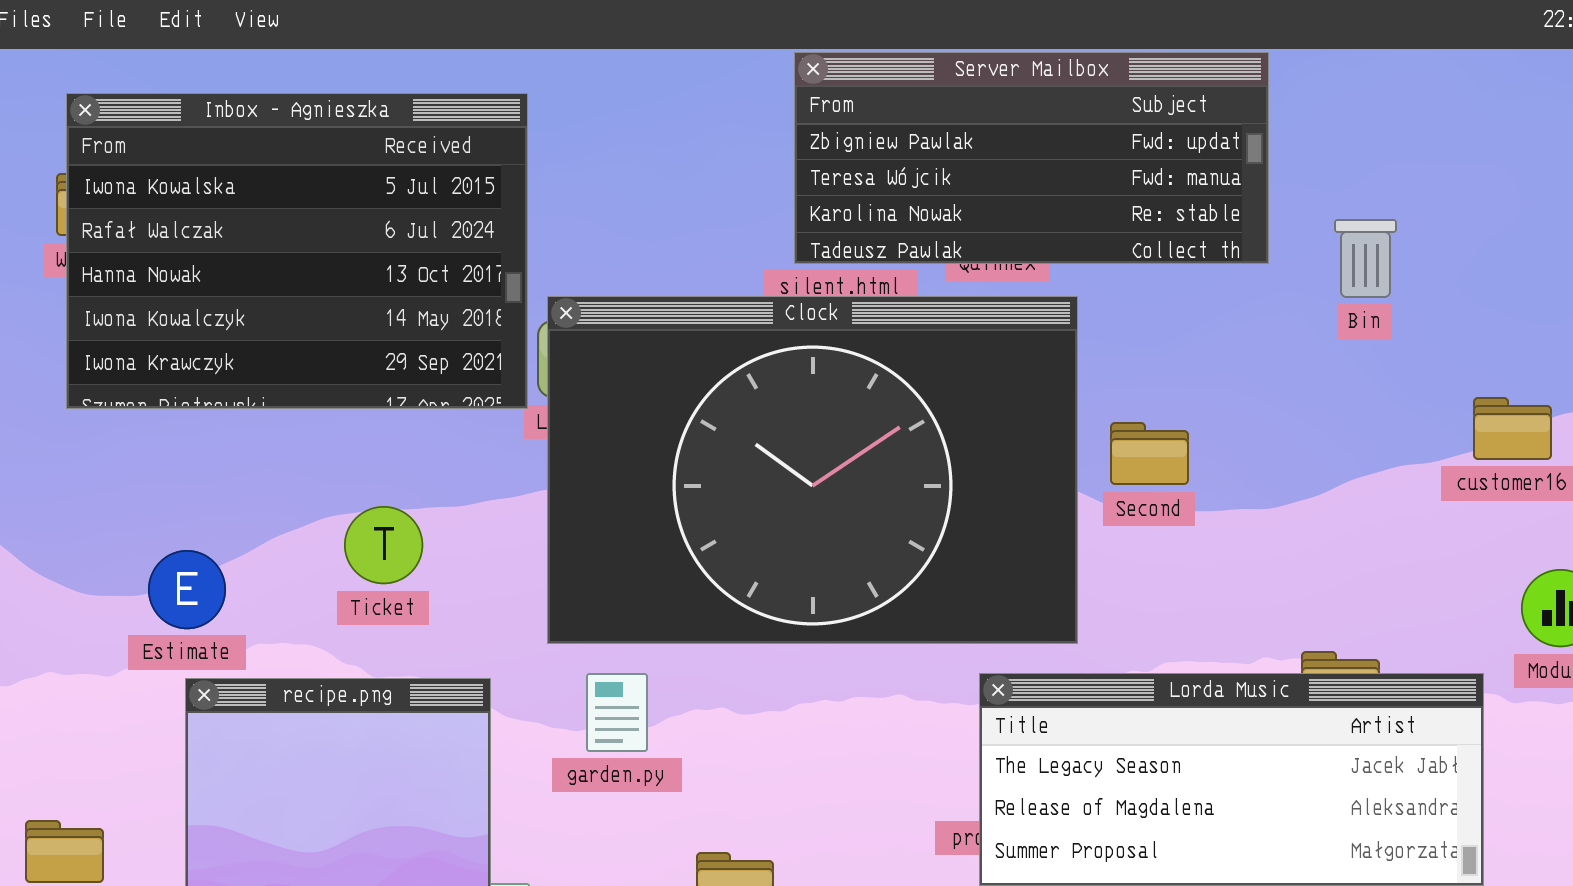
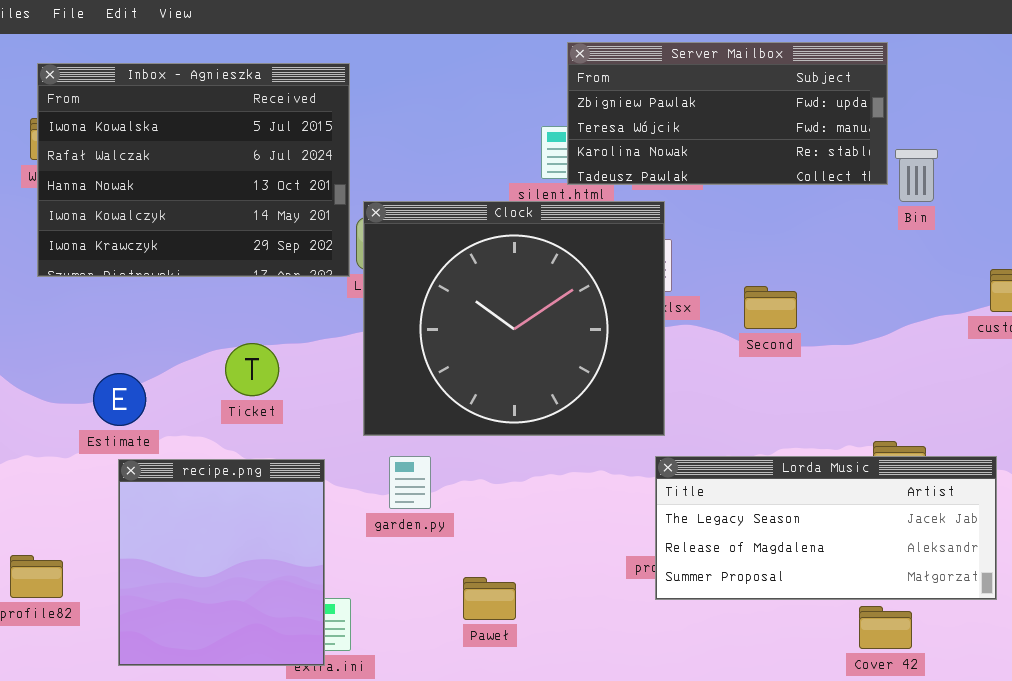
Server Mailbox: [794,52,1269,264] -> [567,42,888,185], moved
Clock: [547,296,1078,644] -> [363,201,665,436], resized

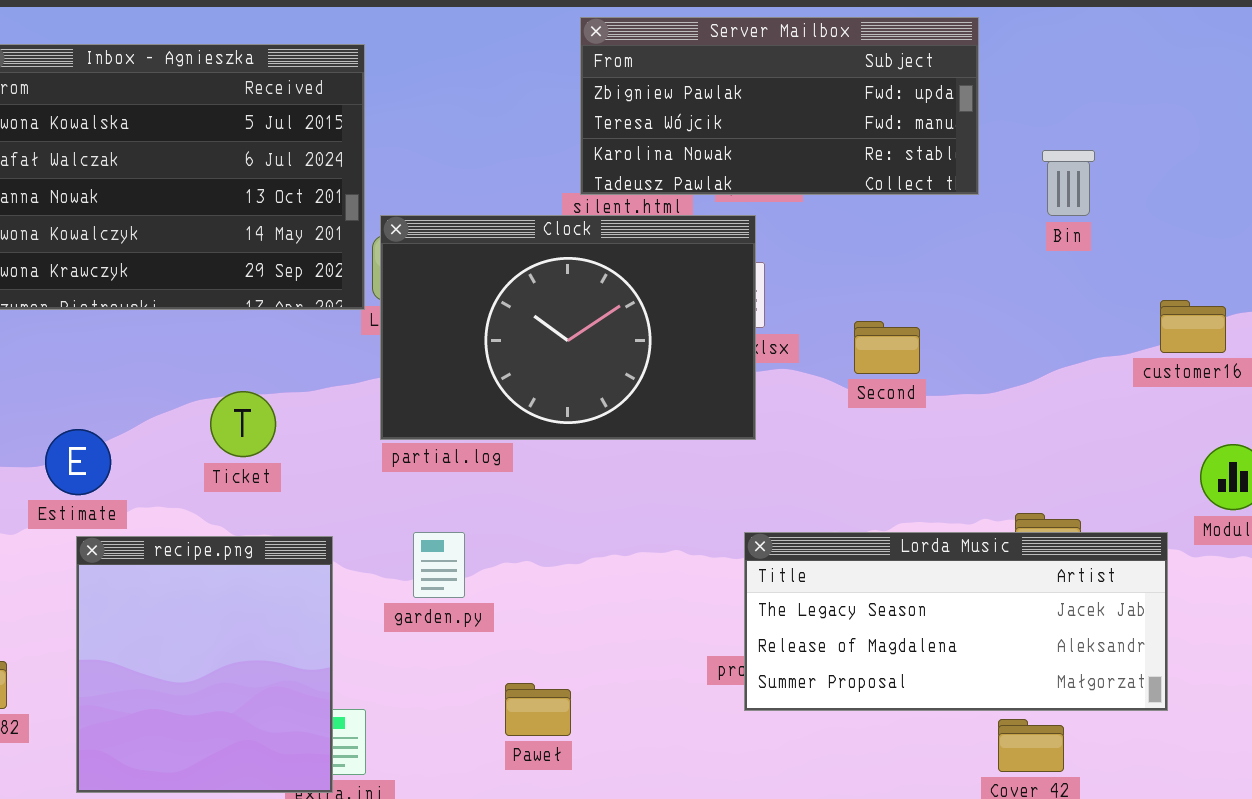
Server Mailbox: [567,42,888,185] -> [580,17,979,195], moved
Clock: [363,201,665,436] -> [380,215,756,440], resized

